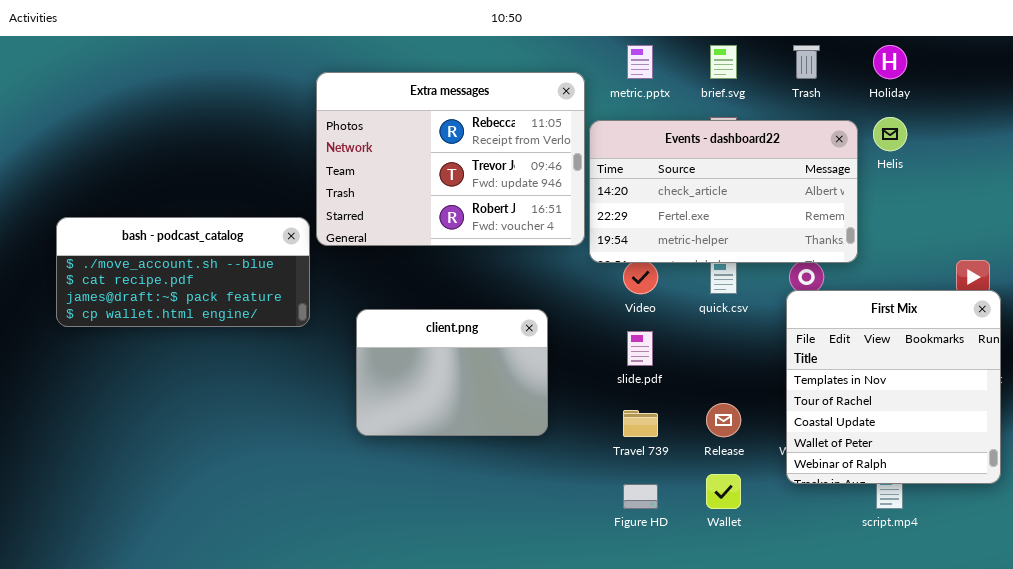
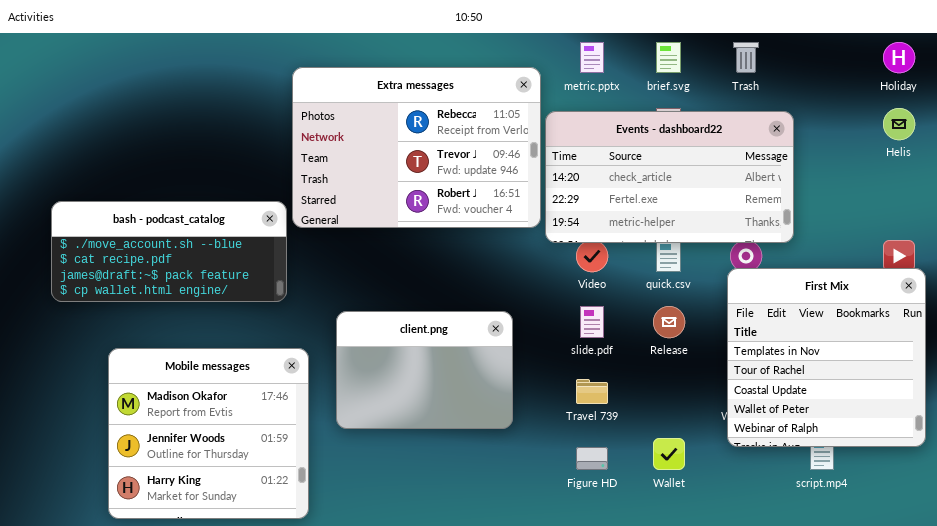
Holiday: [873,45,907,79] -> [883,42,915,73], moved
Helis: [873,117,907,151] -> [883,108,915,140], moved
client.png: [356,309,548,436] -> [336,311,513,429], moved
Mobile messages: none -> [108,348,309,519], opened
Release: [706,403,741,437] -> [653,306,685,338], moved

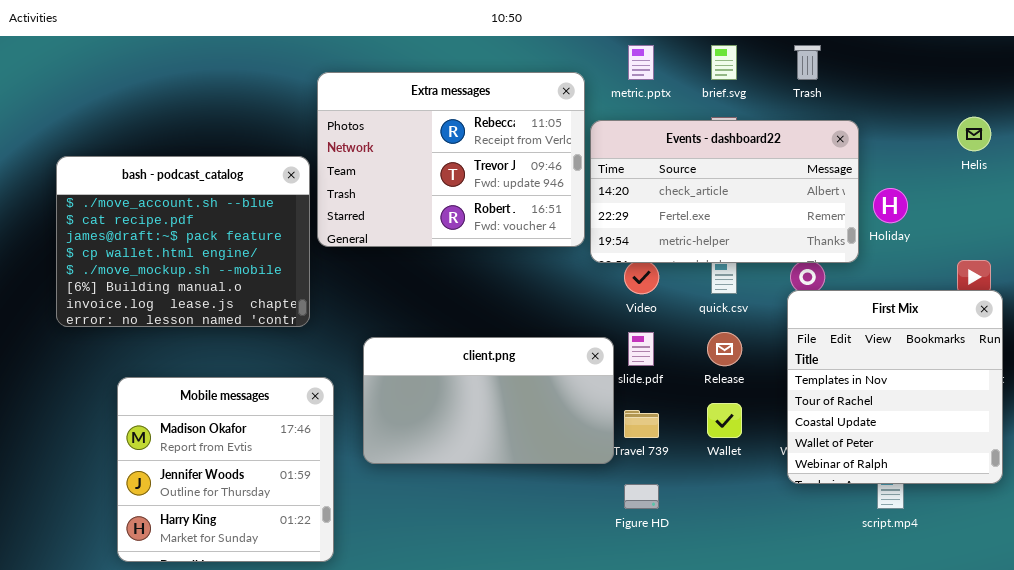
Holiday: [883,42,915,73] -> [873,188,908,223], moved
bash - podcast_catalog: [51,201,287,302] -> [56,156,310,327], resized
client.png: [336,311,513,429] -> [363,337,614,464], resized
Wallet: [653,438,685,470] -> [707,403,742,438], moved

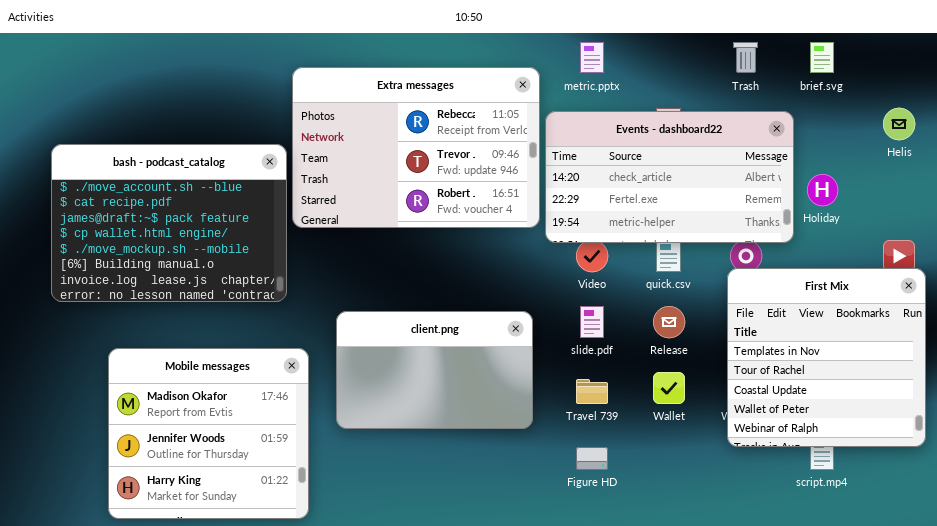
brief.svg: [711,45,737,80] -> [810,42,834,73], moved
client.png: [363,337,614,464] -> [336,311,533,429], resized

